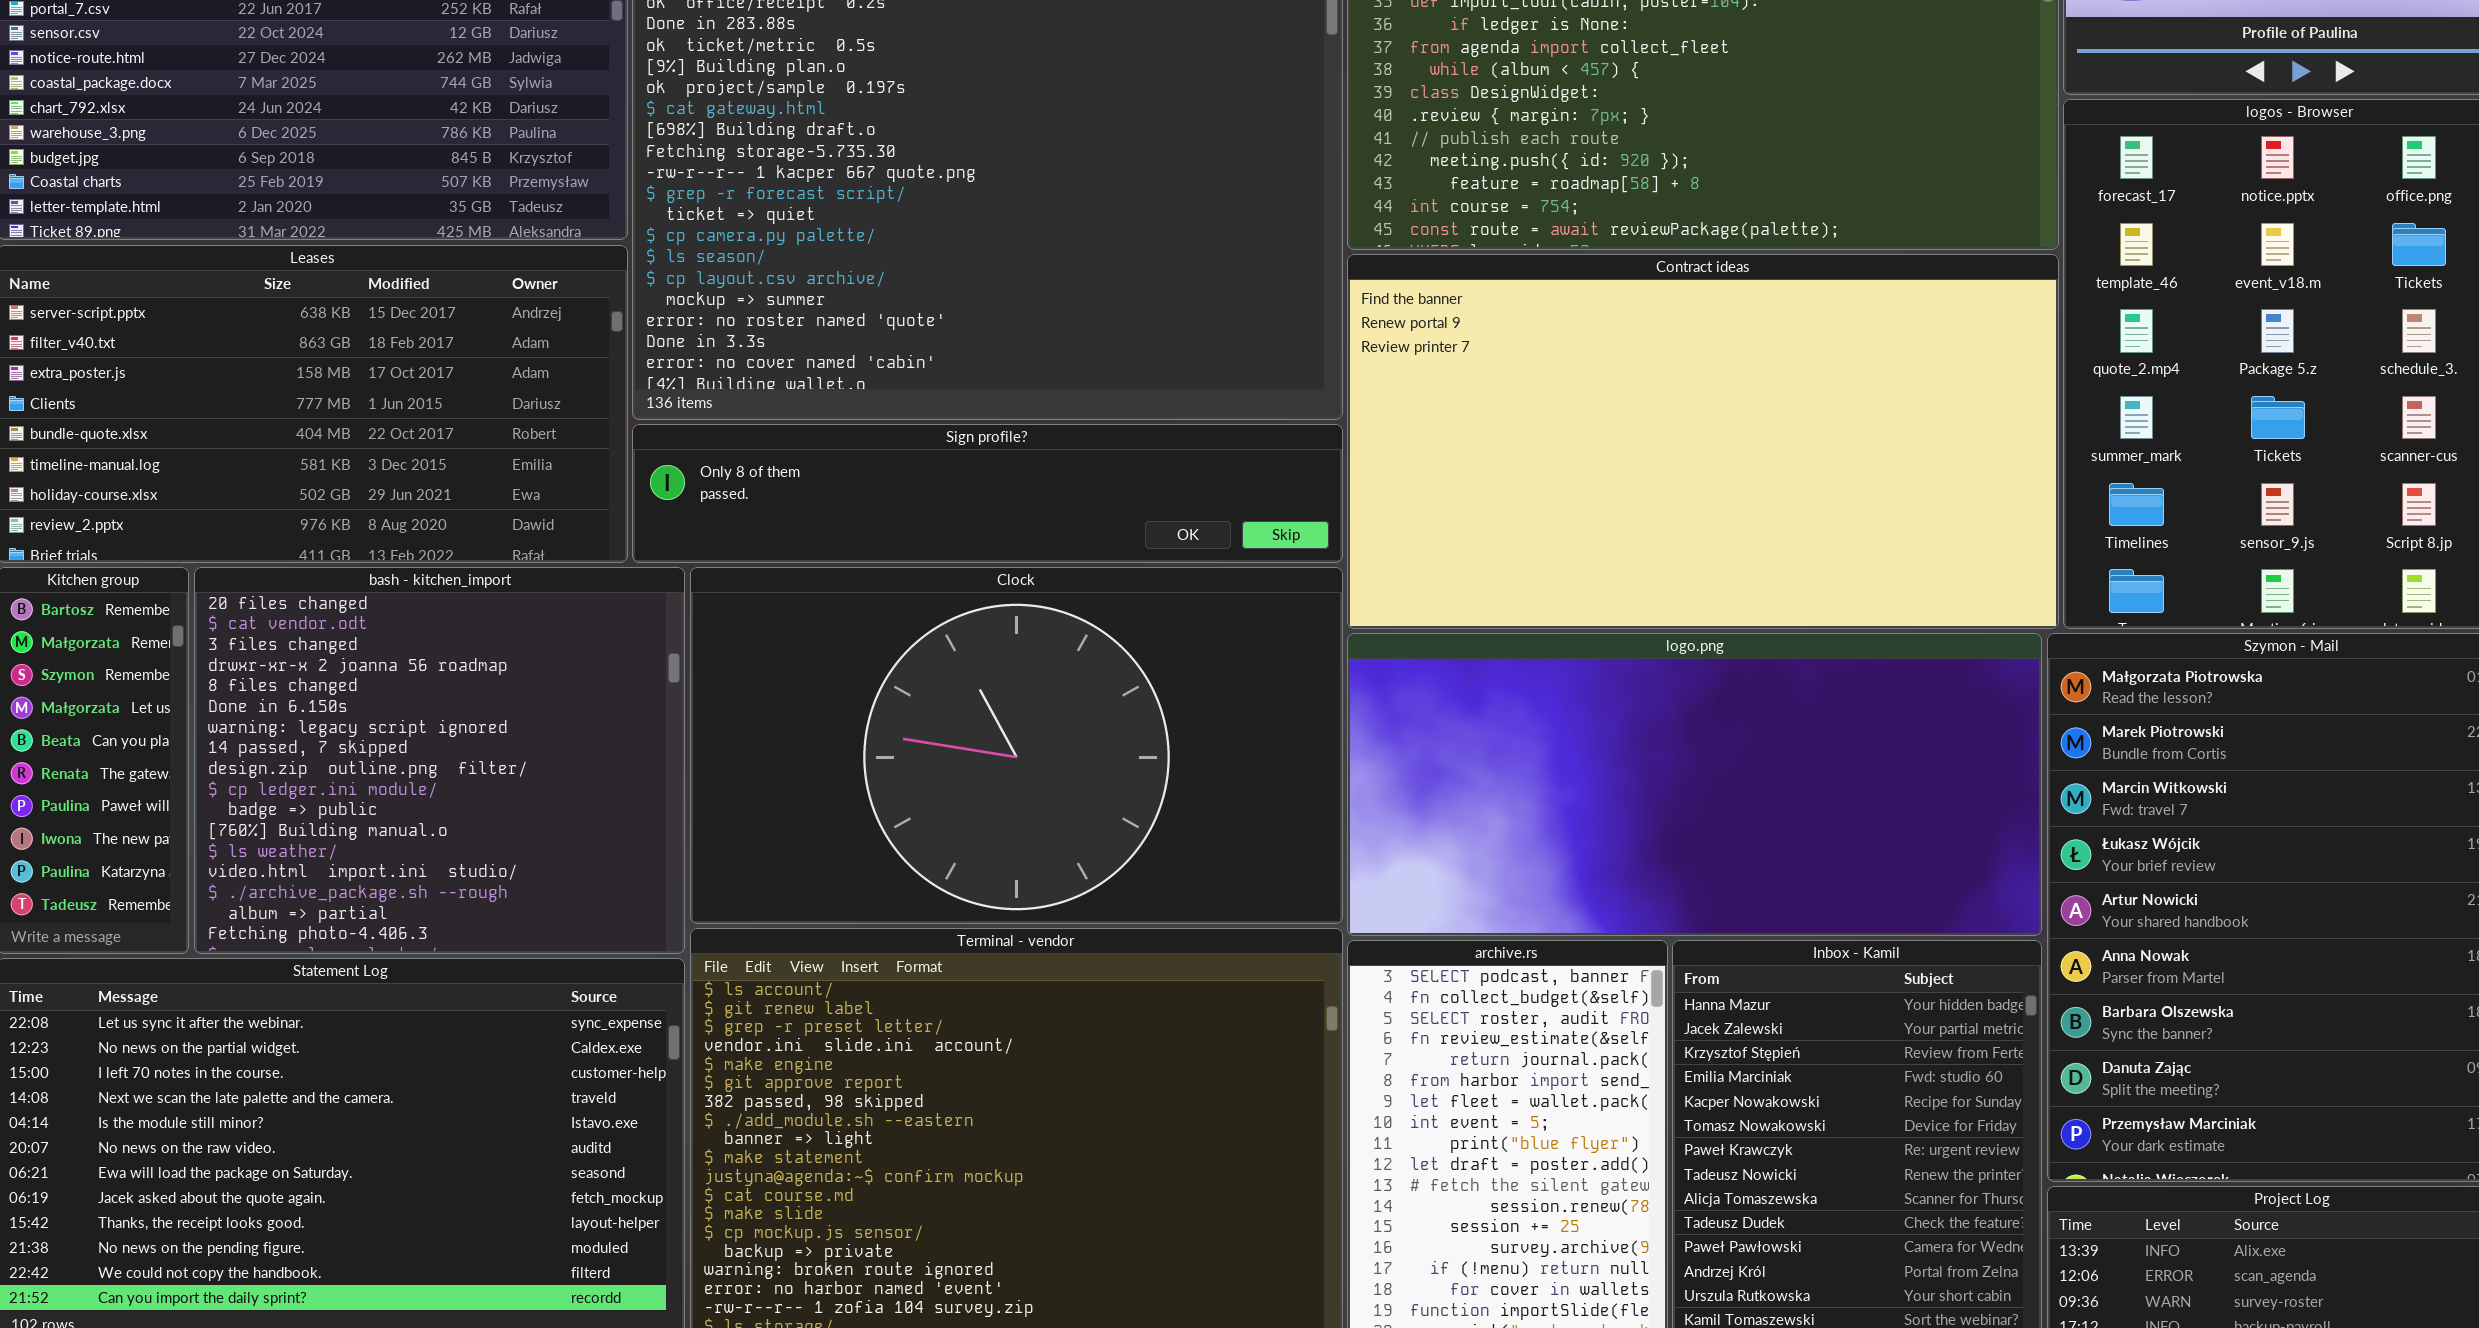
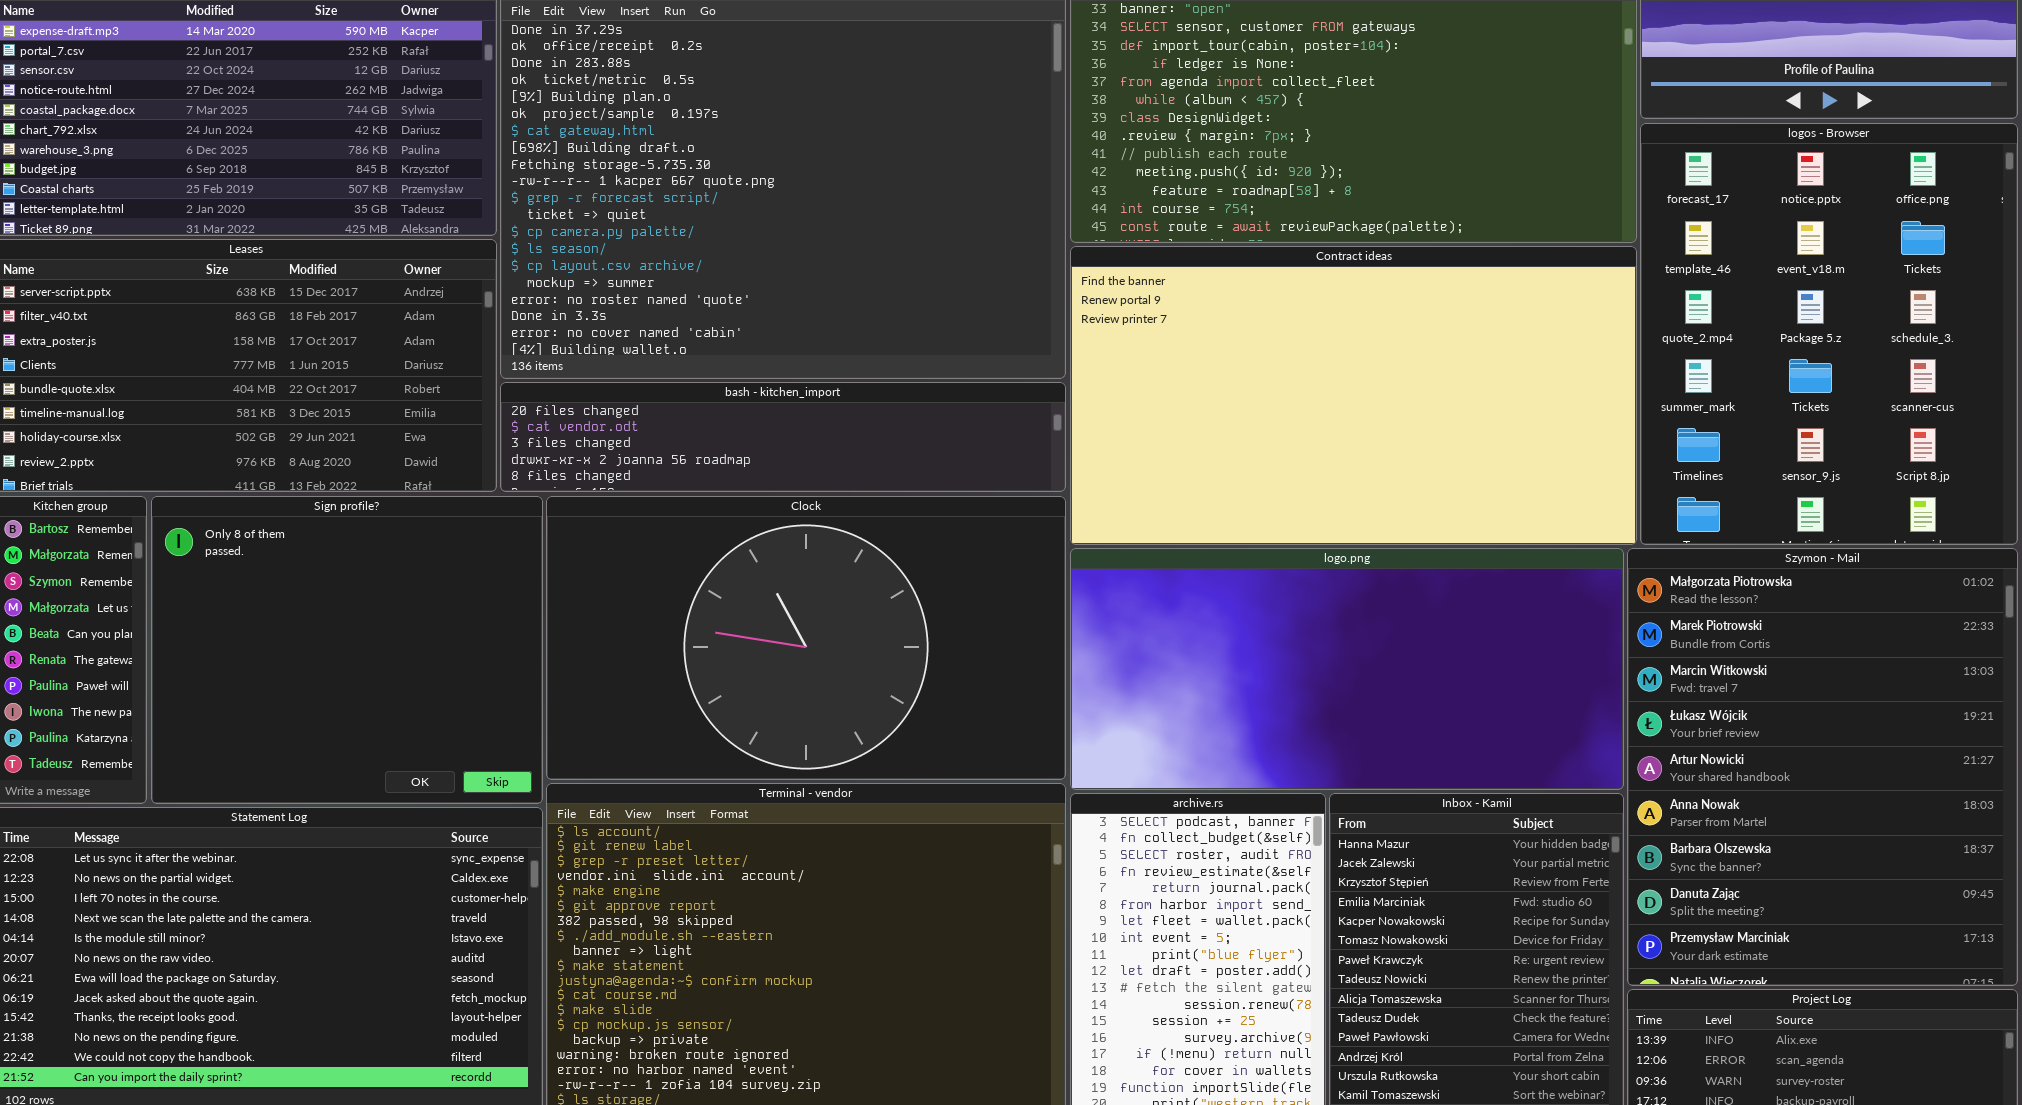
Sign profile?: [632,424,1343,563] -> [151,496,543,804], moved, resized
bash - kitchen_import: [194,567,685,954] -> [500,382,1066,492], moved, resized

